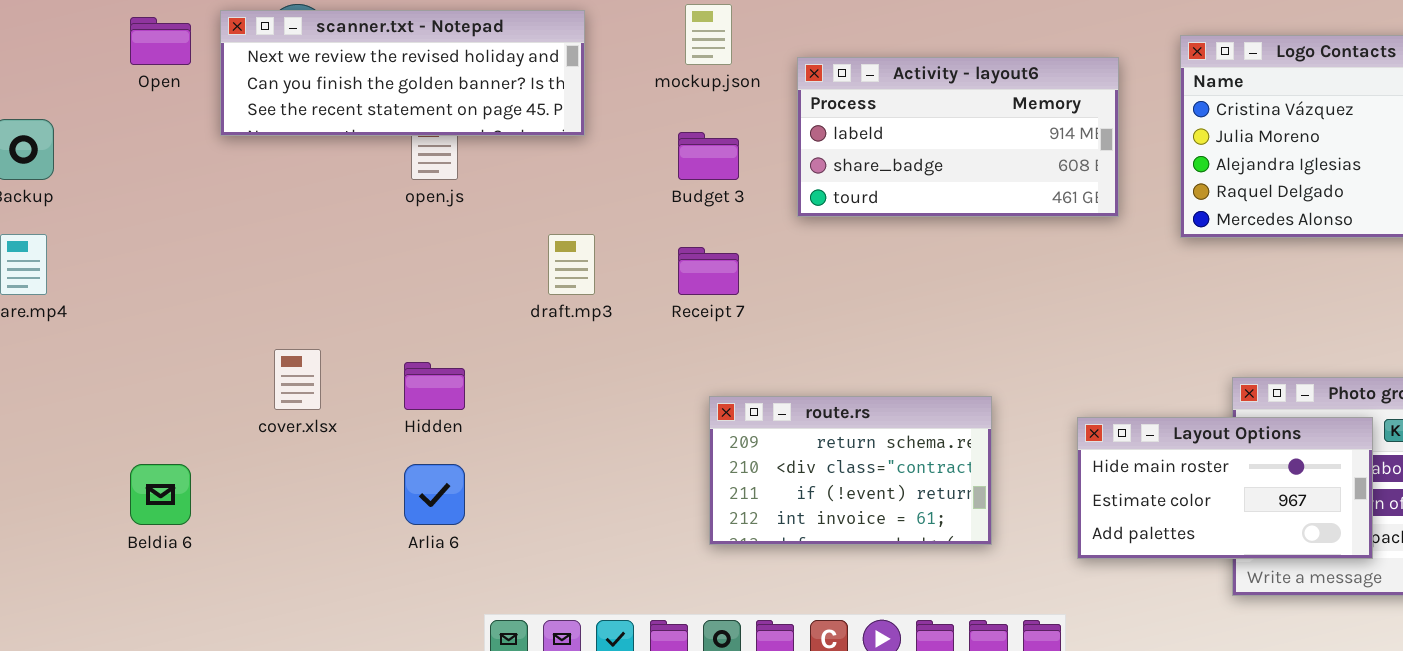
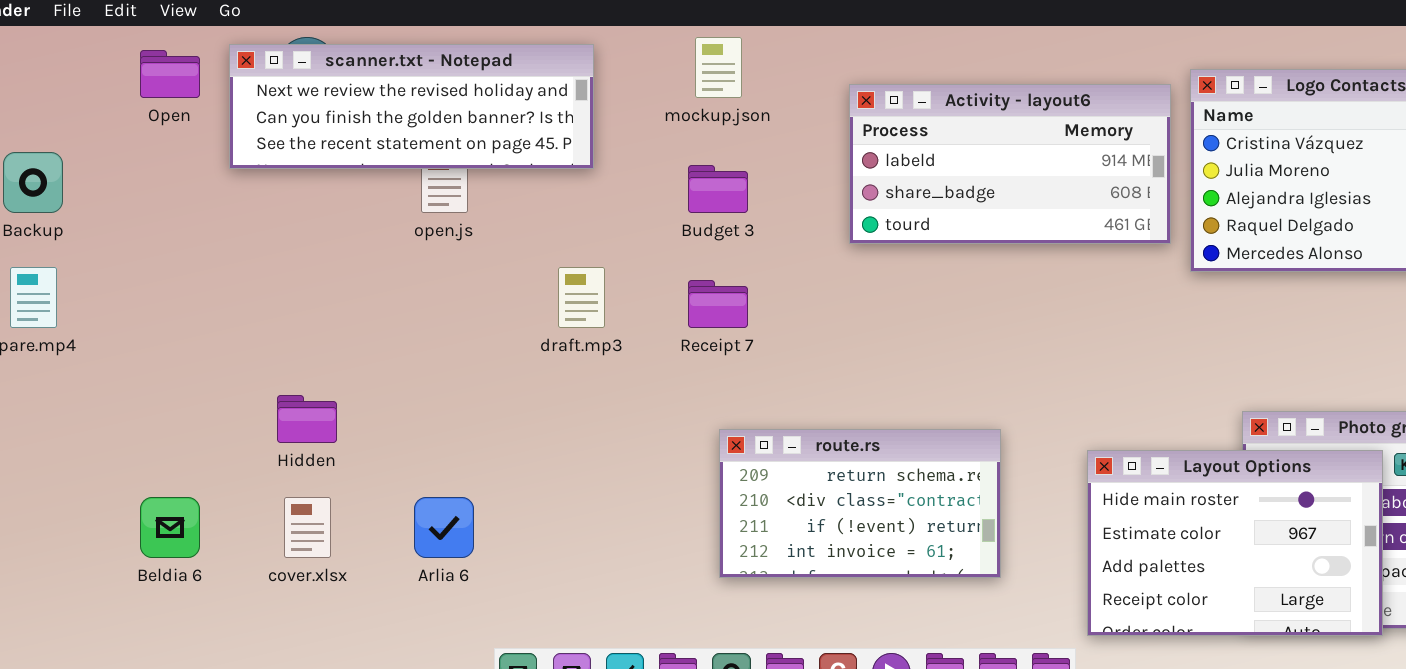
Activity - layout6: [797,57,1119,217] -> [849,84,1171,244], moved
cover.xlsx: [274,349,321,410] -> [284,497,331,558], moved
Hidden: [404,362,465,410] -> [277,395,337,443], moved
Layout Options: [1077,417,1373,559] -> [1087,450,1383,636], resized

